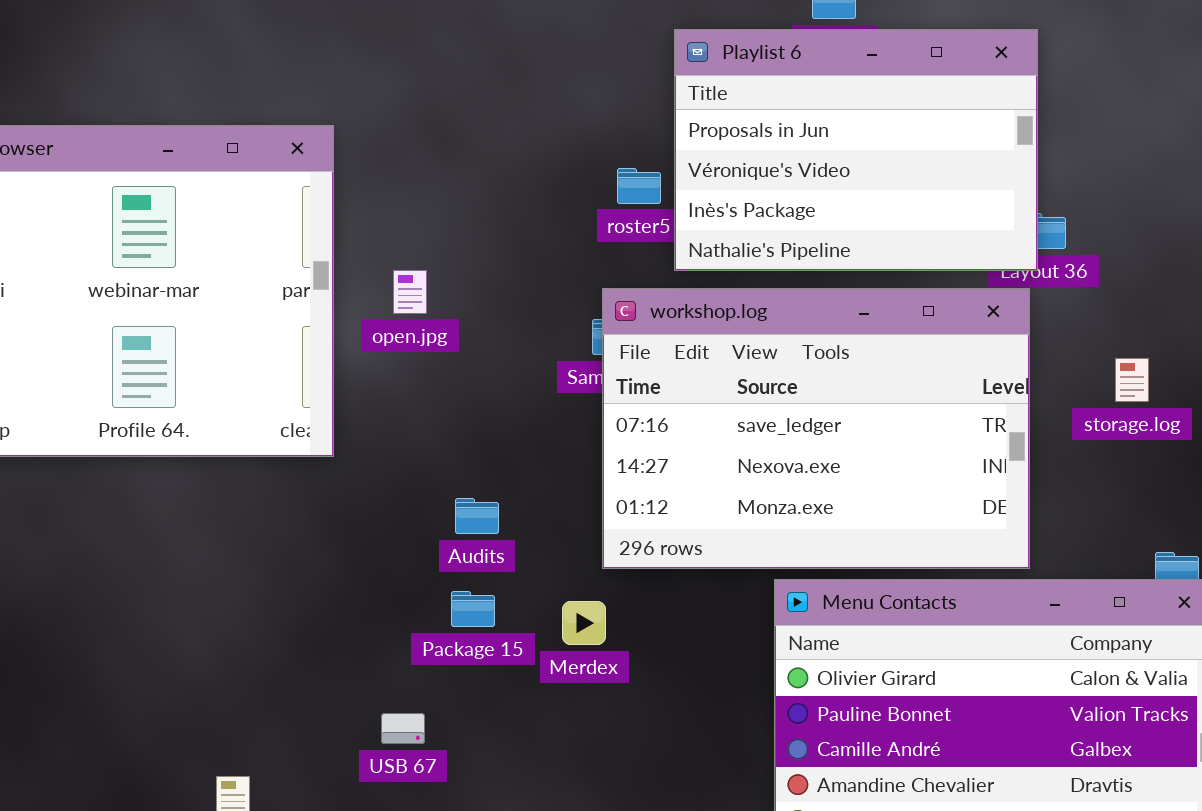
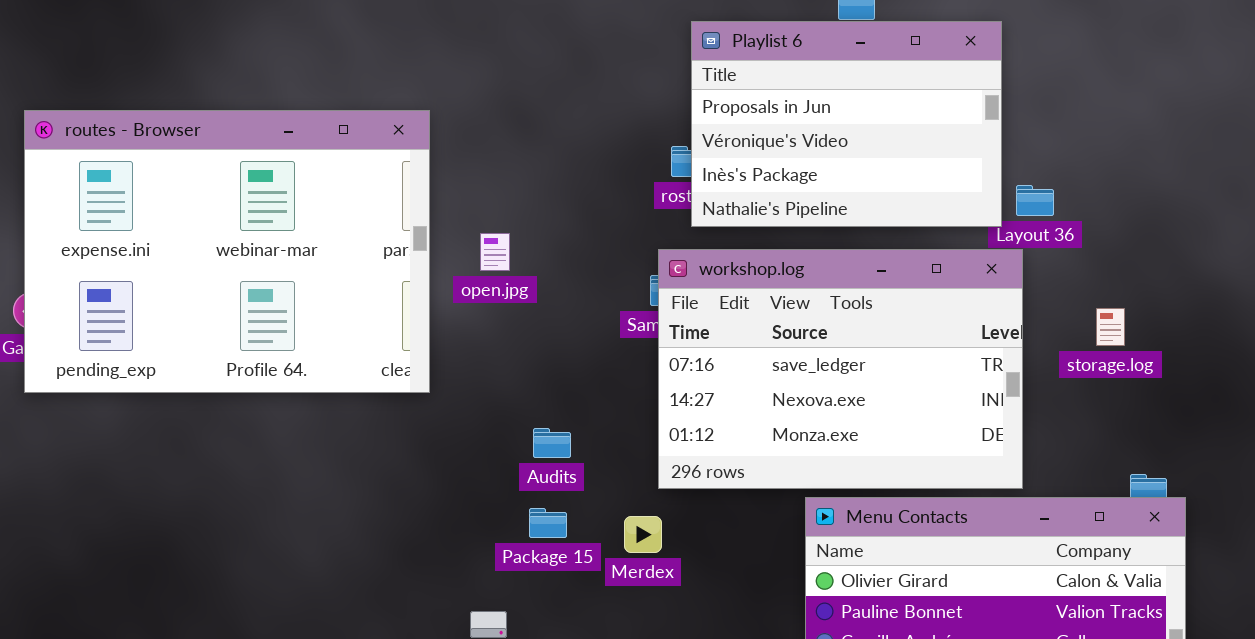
Playlist 6: [674,29,1038,271] -> [691,21,1002,227], moved

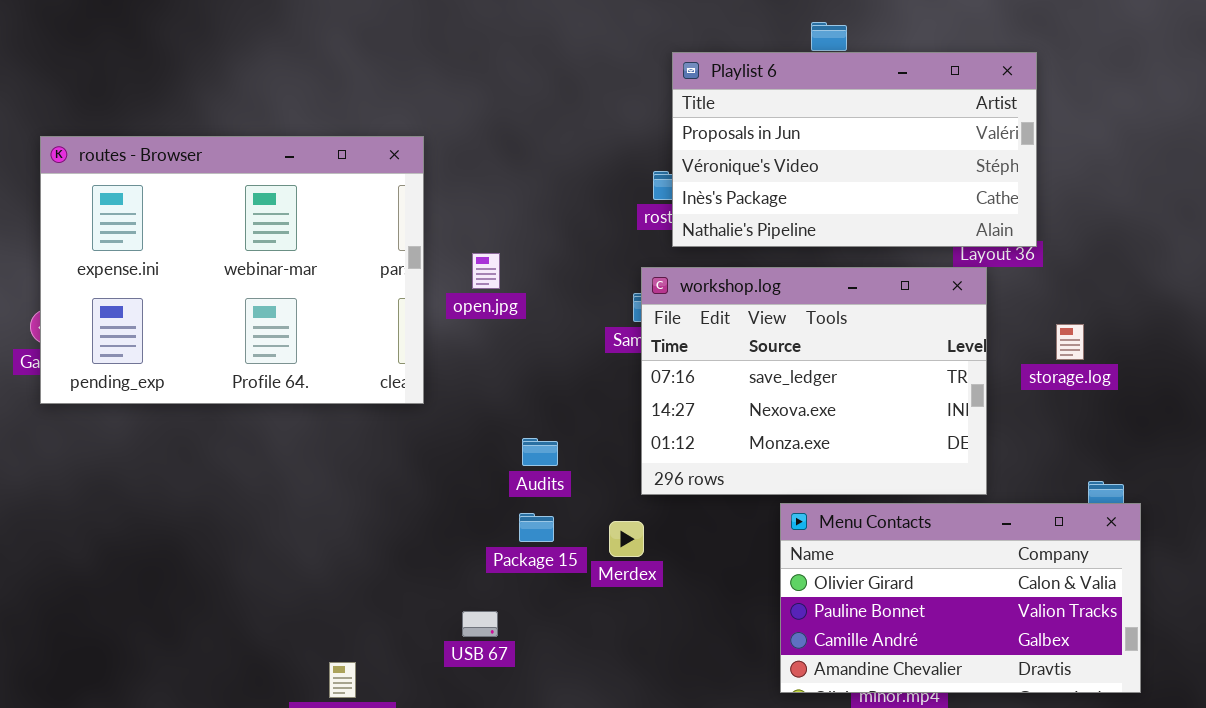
Playlist 6: [691,21,1002,227] -> [672,52,1037,247], resized

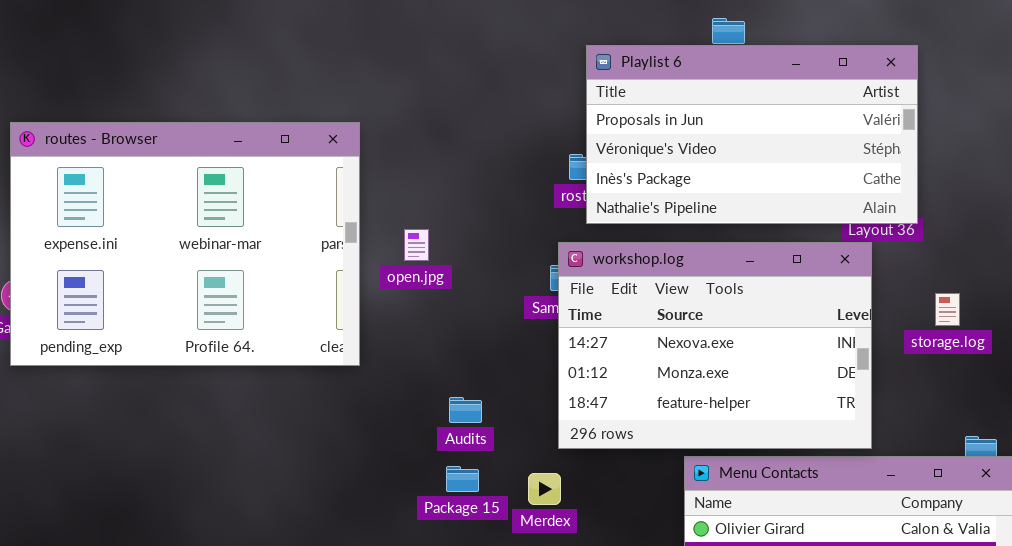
workshop.log: [641,267,987,495] -> [558,242,872,449], scrolled down 1 row

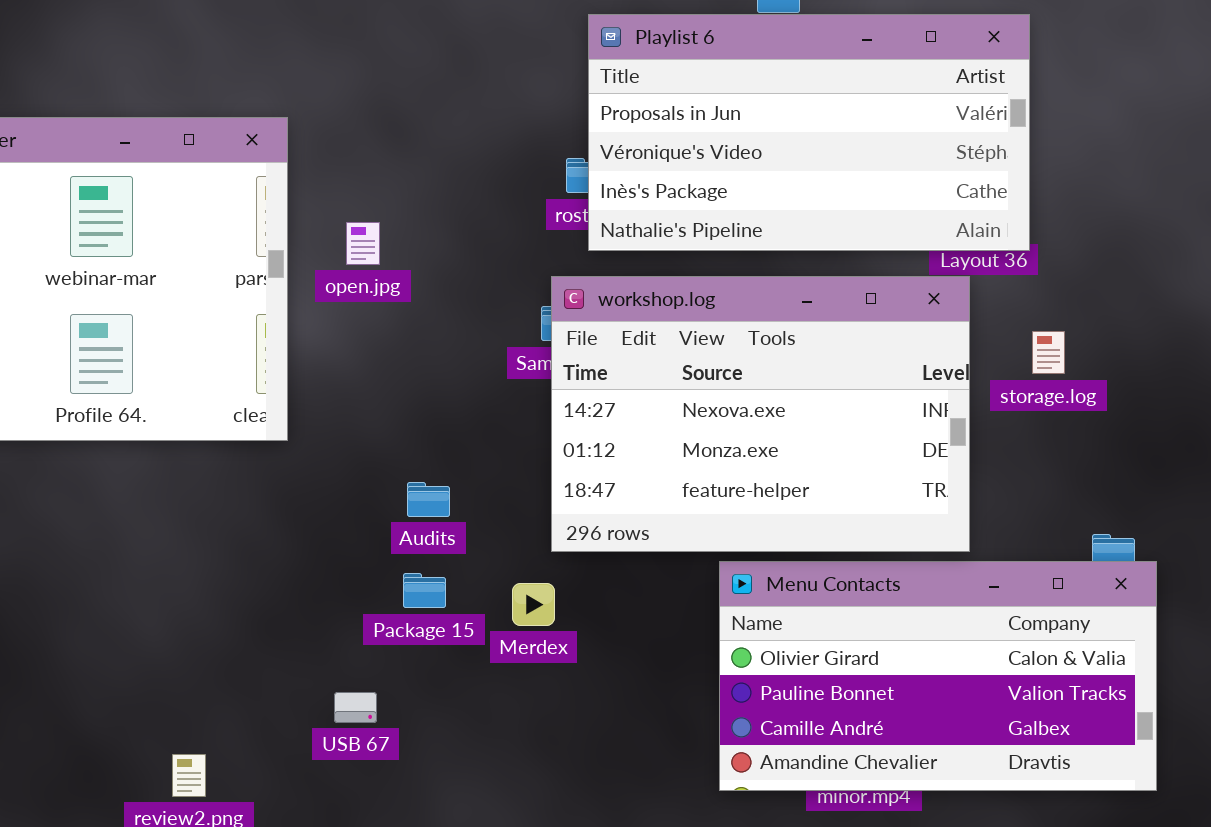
open.jpg: [404,229,429,261] -> [346,222,380,265], moved
storage.log: [935,293,960,326] -> [1032,331,1065,374], moved

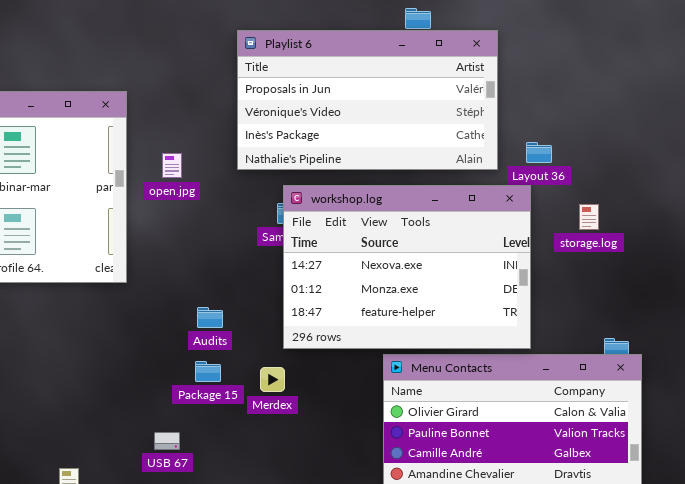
Playlist 6: [588,14,1030,251] -> [237,30,498,170], moved
storage.log: [1032,331,1065,374] -> [579,204,599,230], moved

